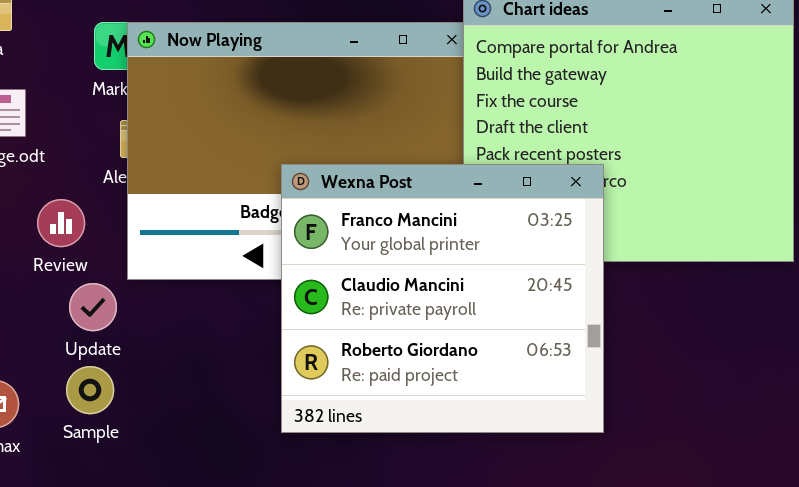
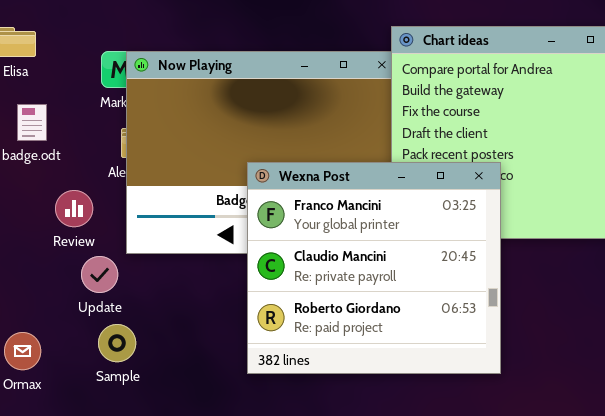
Sample: [66,366,114,414] -> [98,324,136,362], moved

